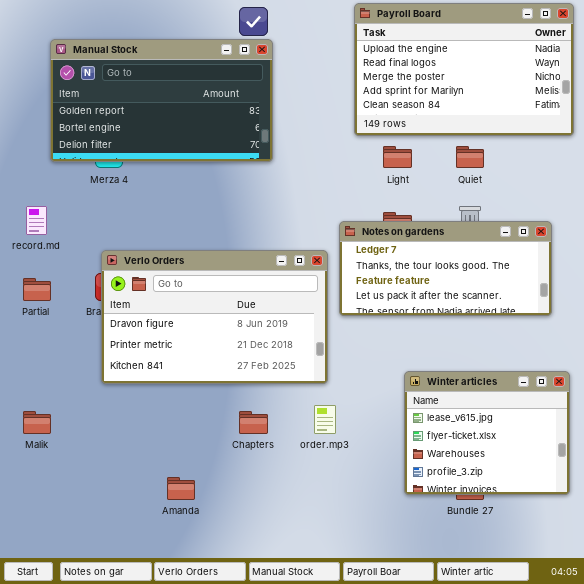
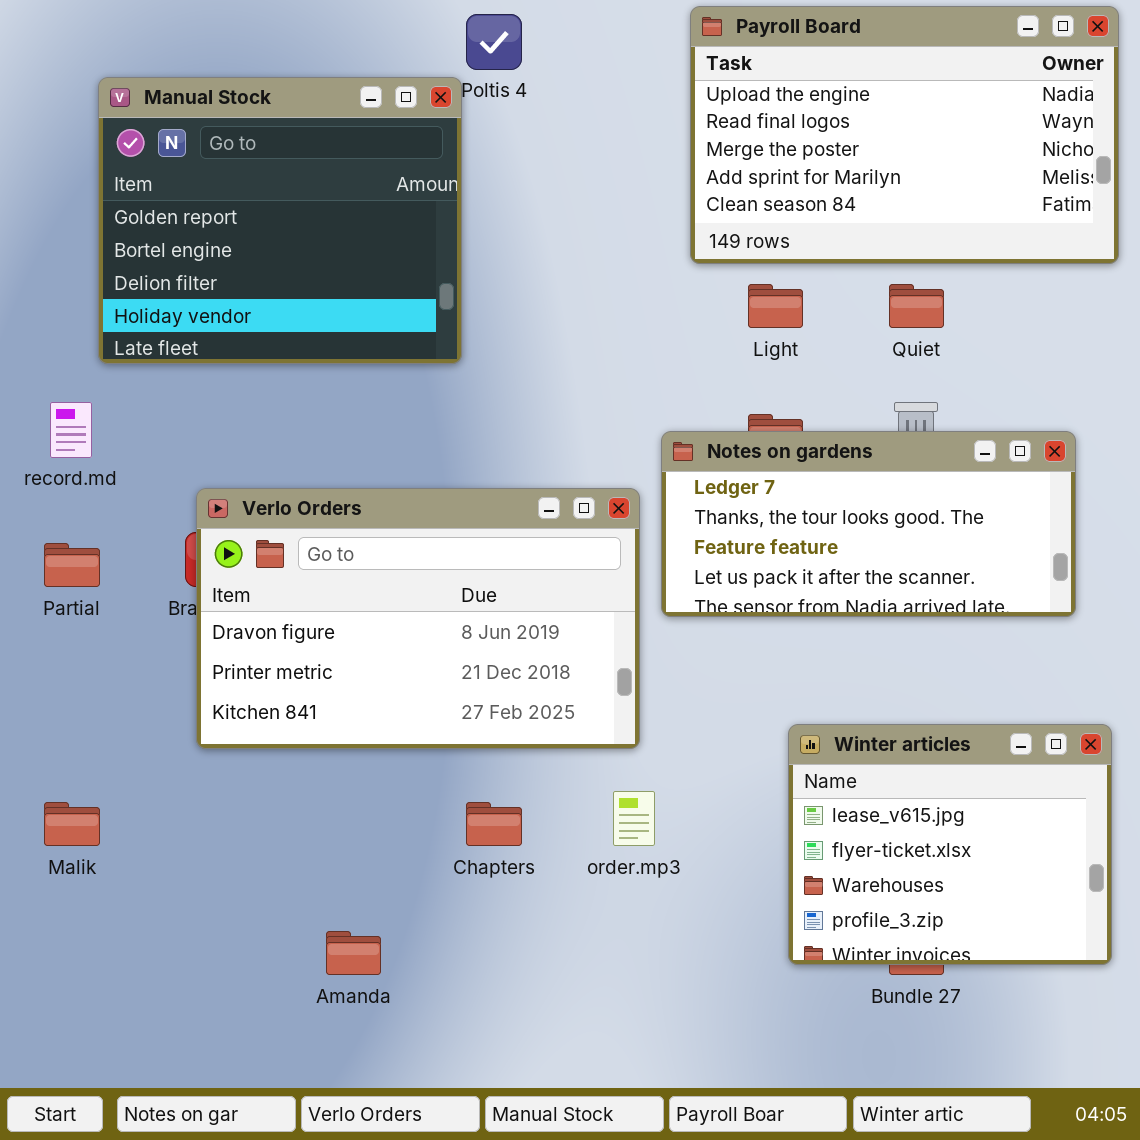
Manual Stock: [50,39,273,162] -> [98,77,462,364], resized

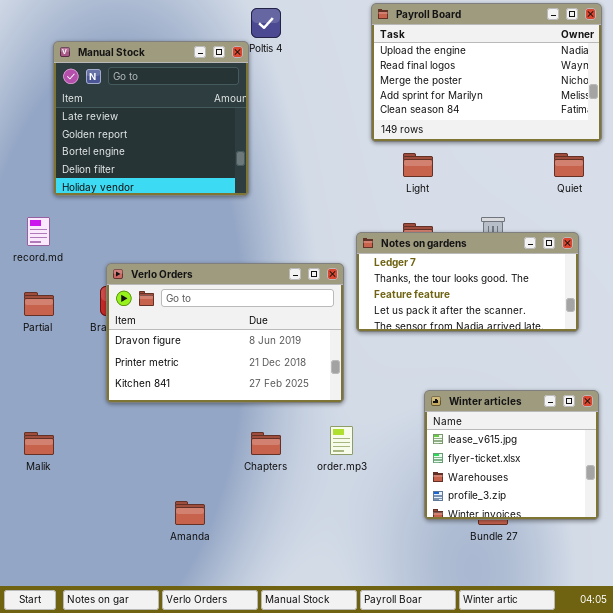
Manual Stock: [98,77,462,364] -> [53,41,249,196], scrolled up 1 row
Quiet: [889,284,944,328] -> [554,153,584,177], moved

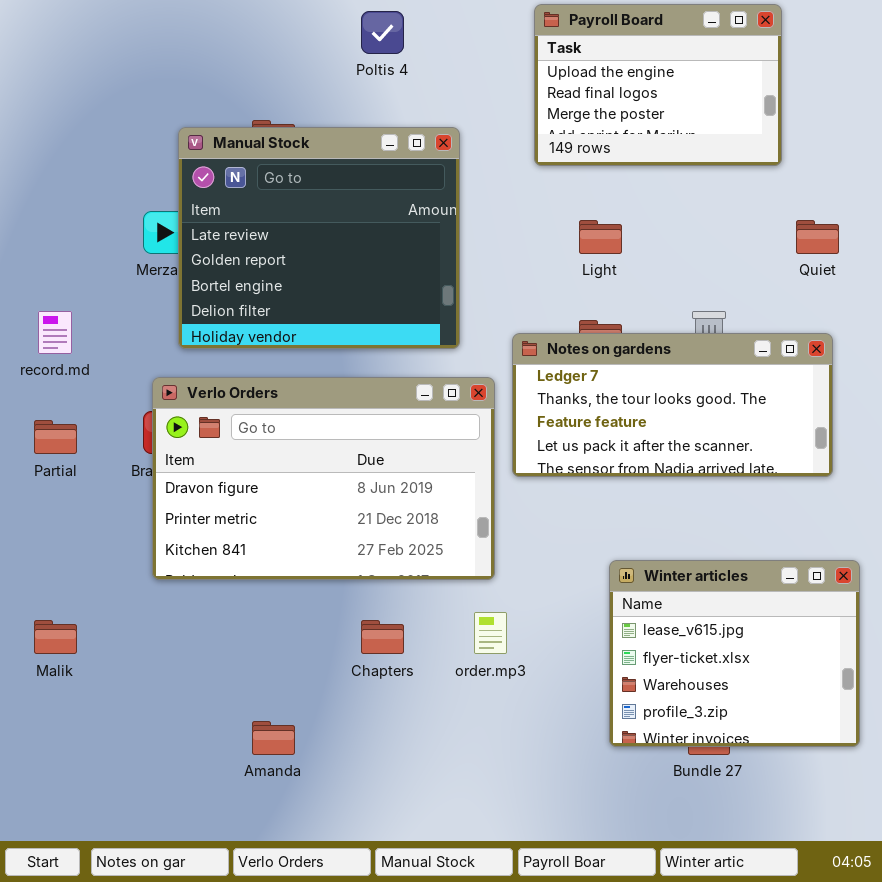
Payroll Board: [371,3,602,142] -> [534,4,782,166], resized
Manual Stock: [53,41,249,196] -> [178,127,460,349], moved

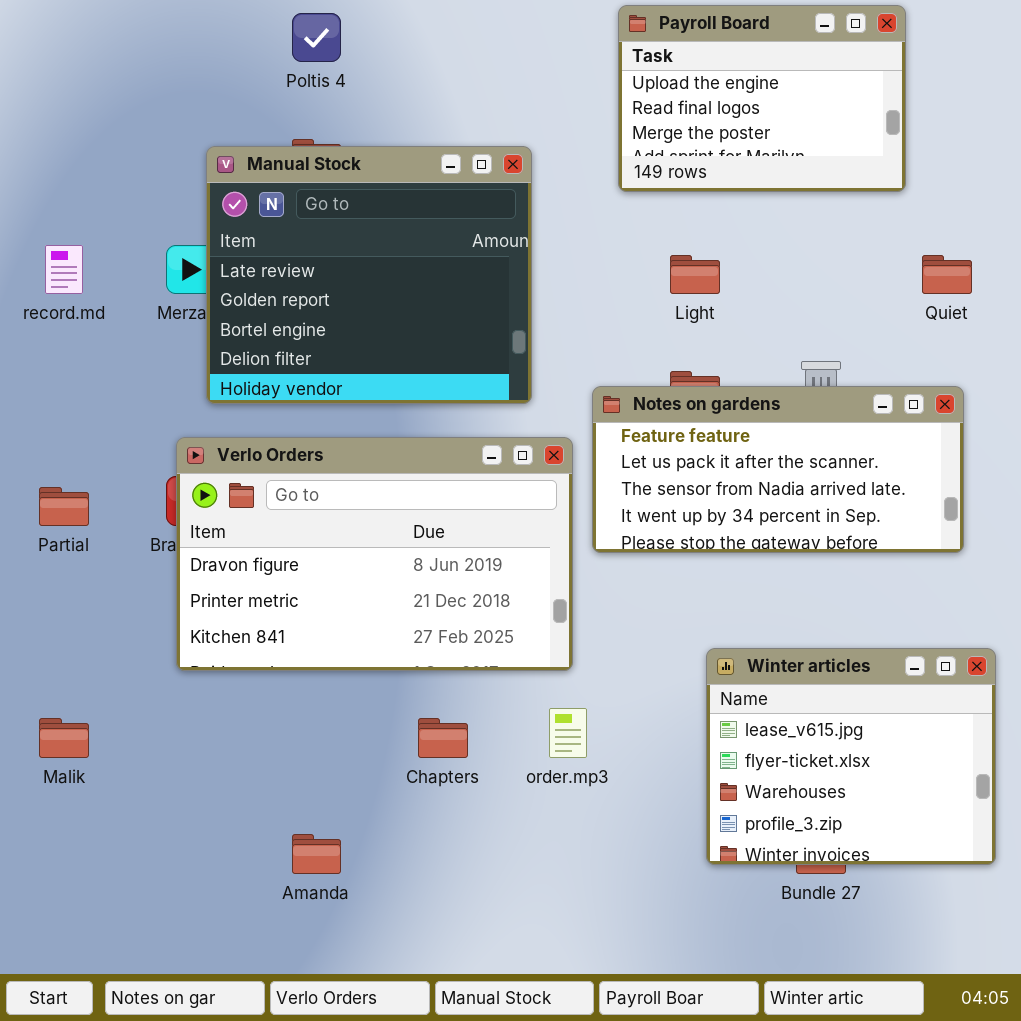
Poltis 4: [361,11,404,54] -> [292,13,341,62], moved
record.md: [38,311,72,354] -> [45,245,83,294], moved
Notes on gardens: [512,333,833,477] -> [592,386,964,553], scrolled down 2 rows

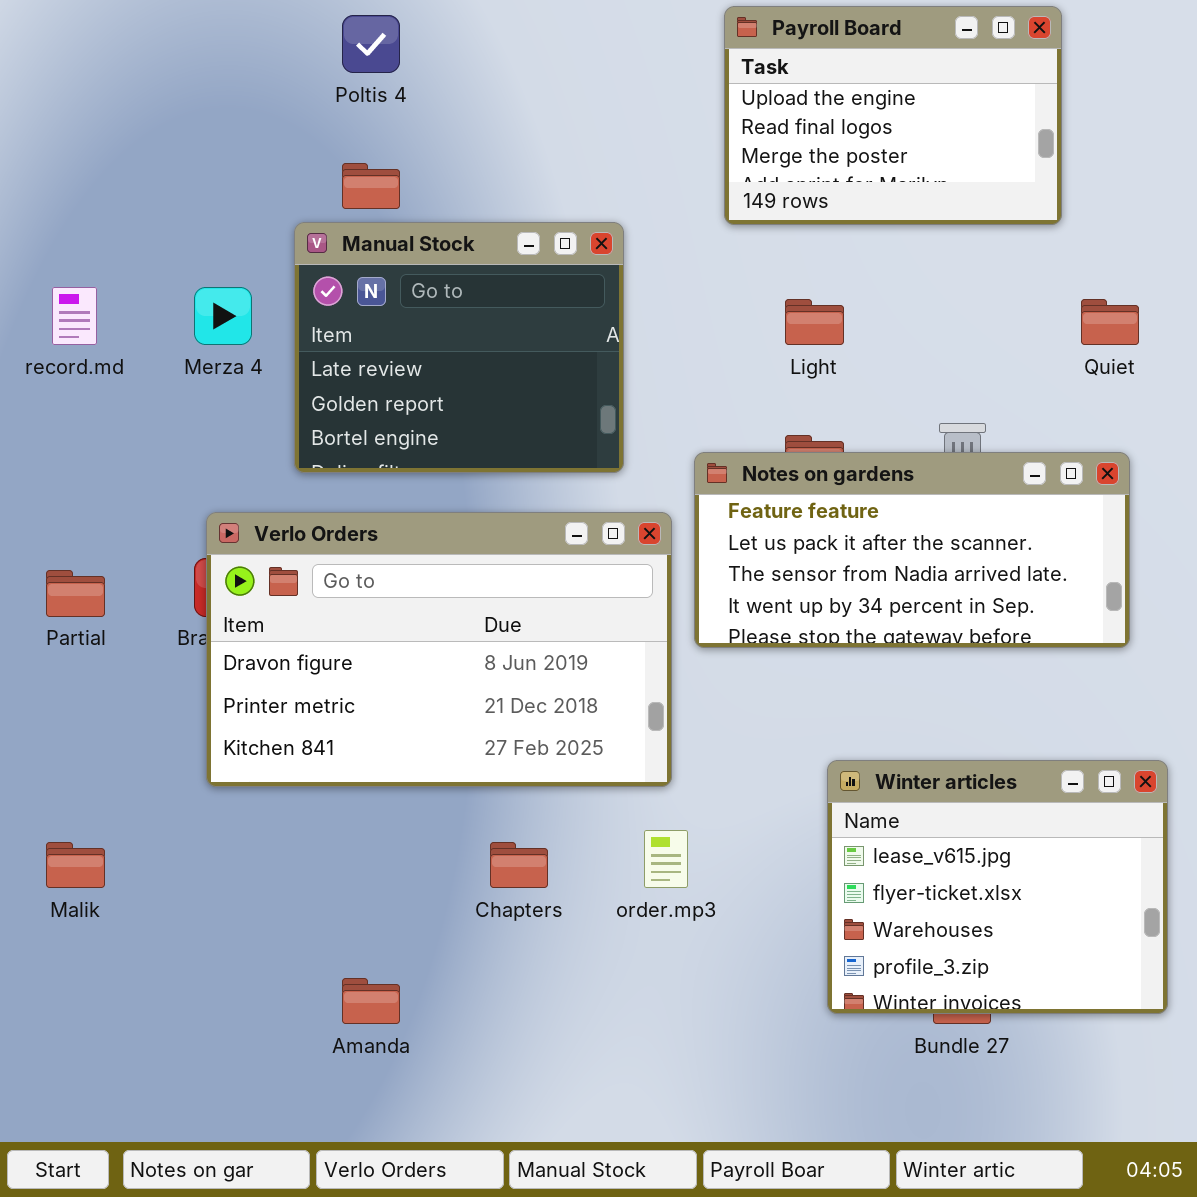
Manual Stock: [206,146,532,404] -> [294,222,624,473], resized

